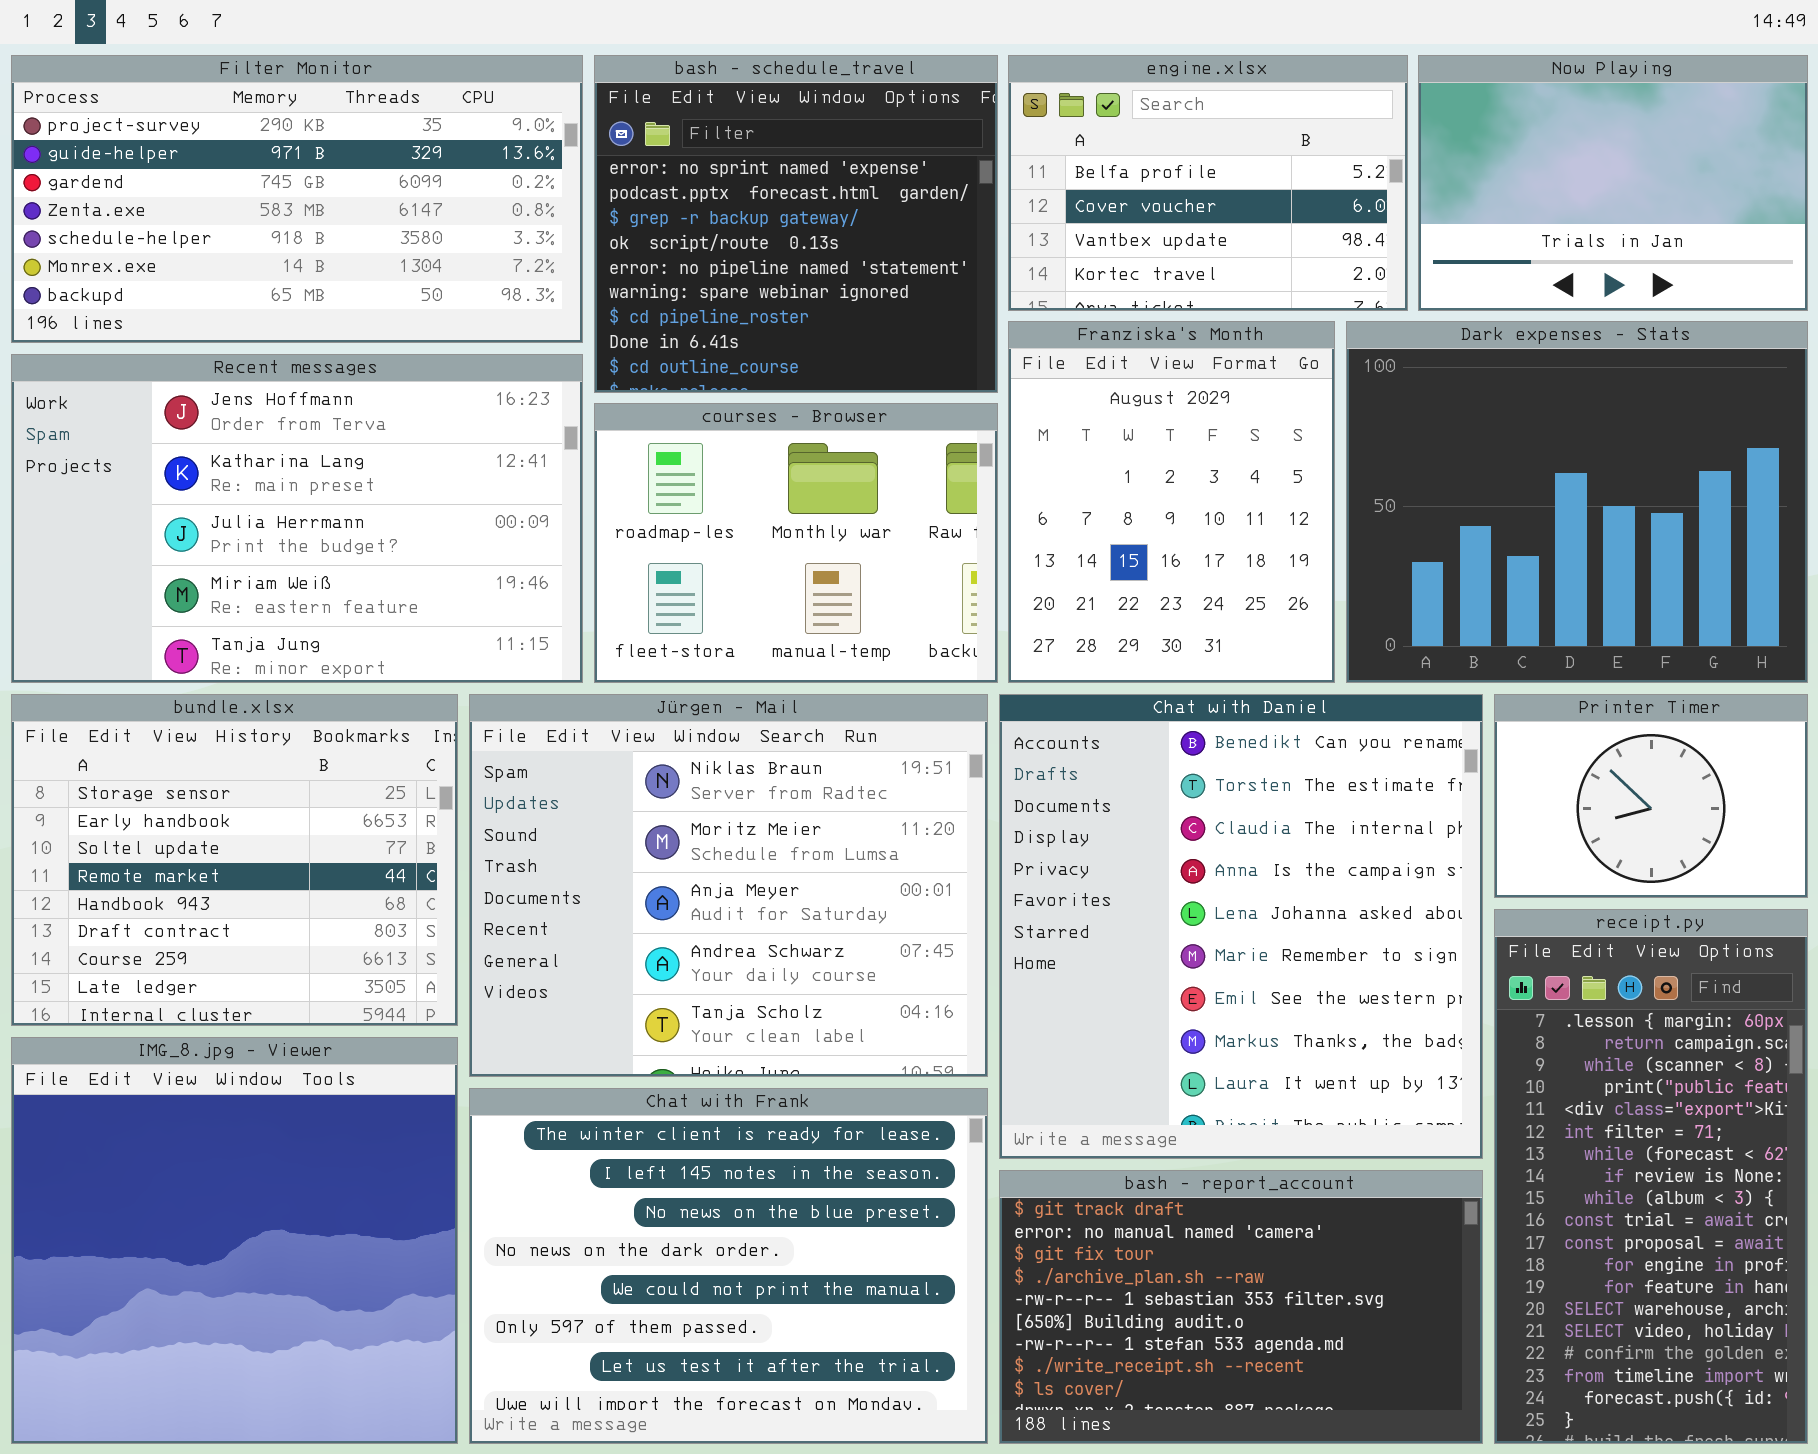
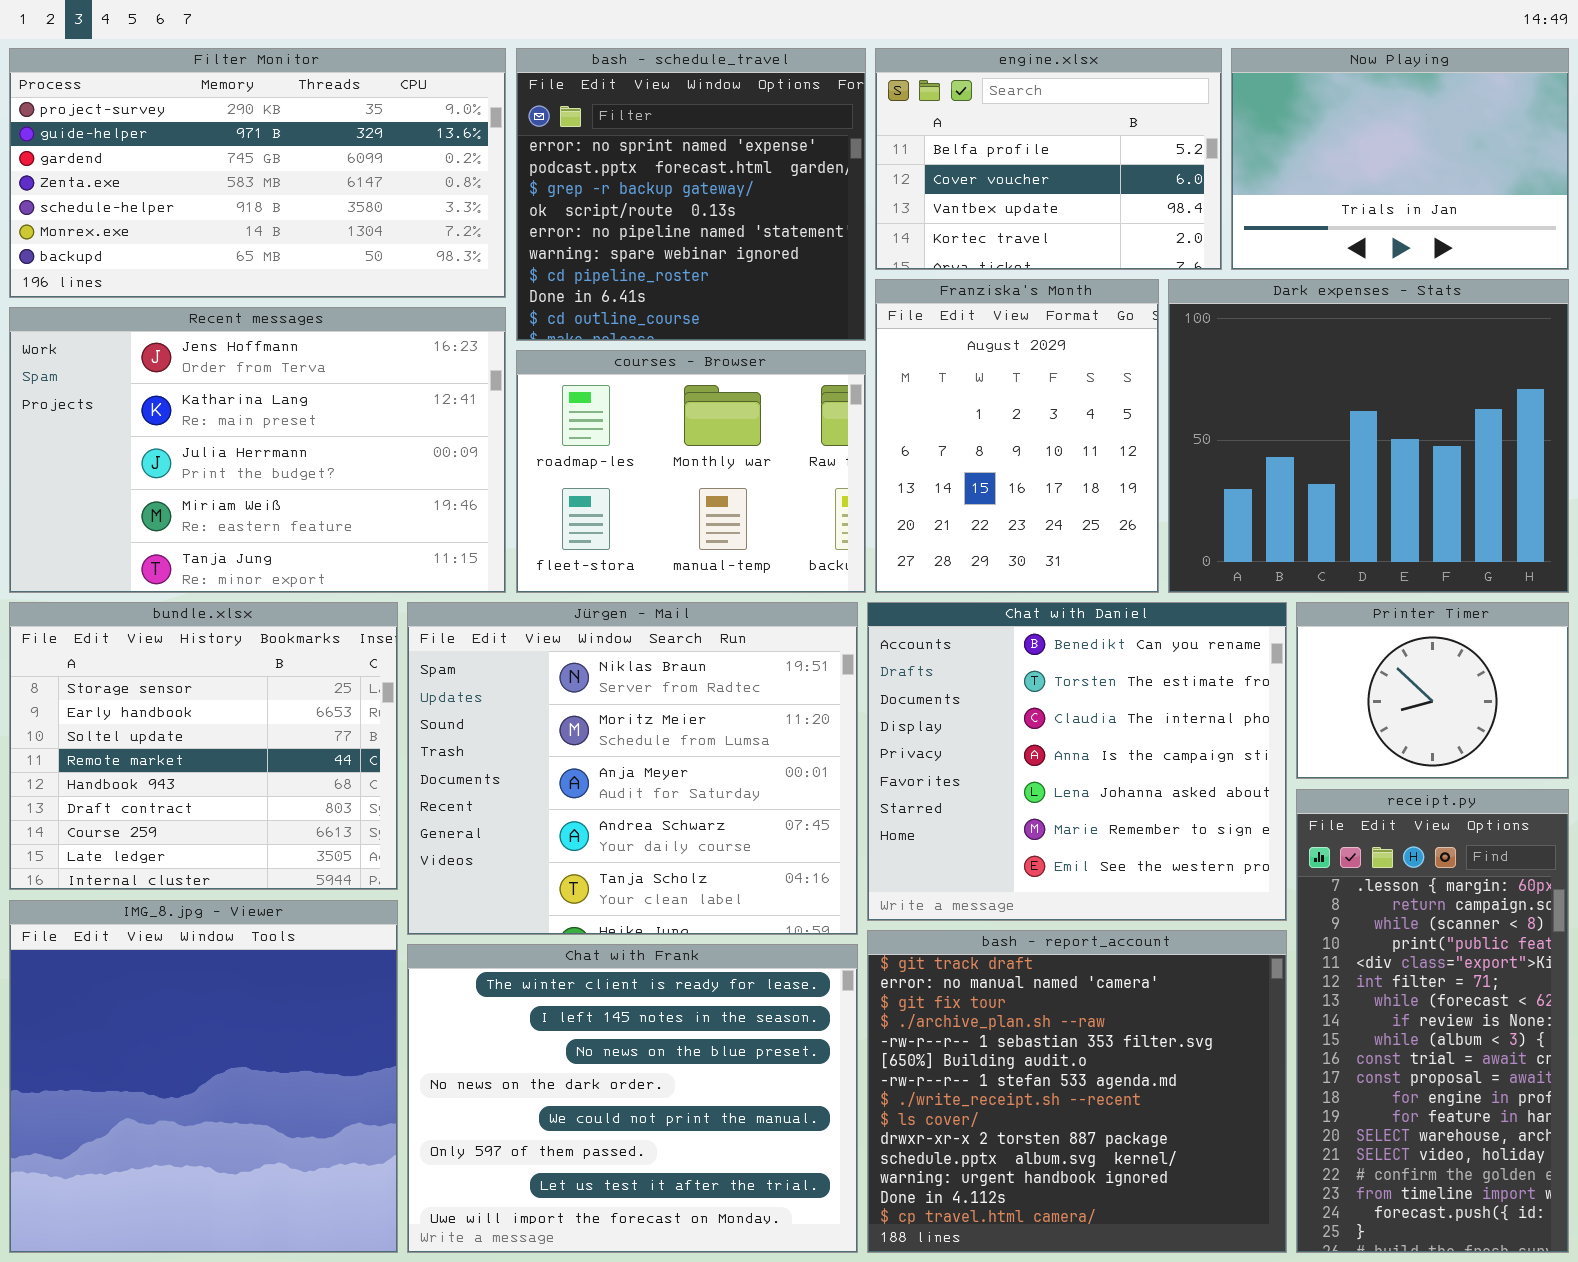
Chat with Daniel: [999,694,1483,1159] -> [867,602,1287,921], resized
bash - report_account: [999,1170,1483,1444] -> [867,930,1287,1253], resized

